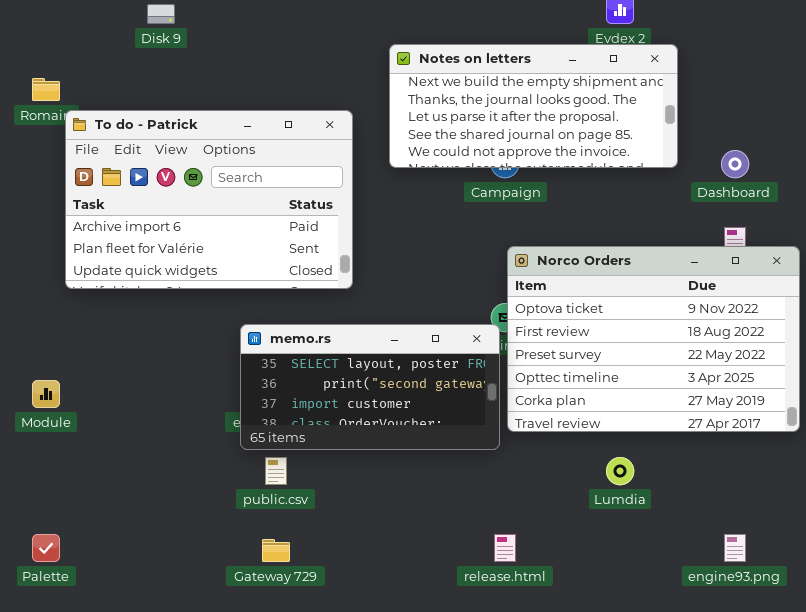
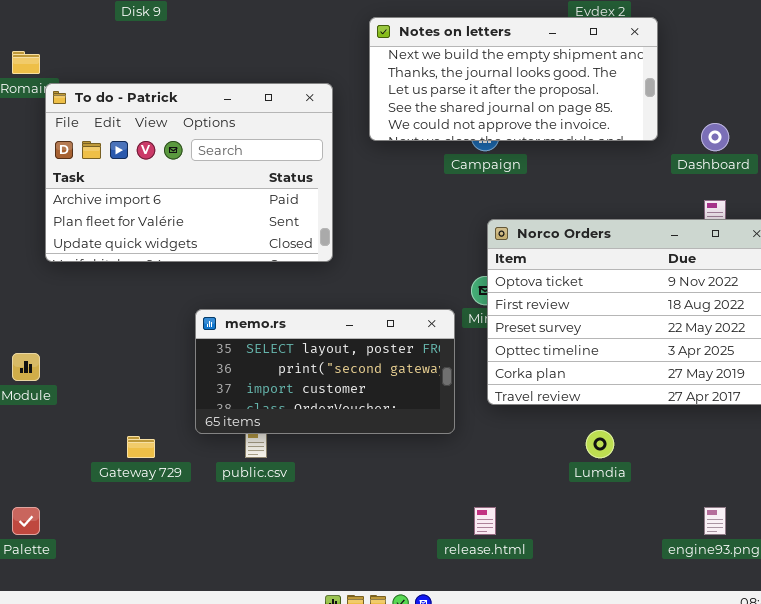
memo.rs: [240,324,500,450] -> [195,309,455,434], moved
Gateway 729: [262,539,290,562] -> [127,436,155,458], moved

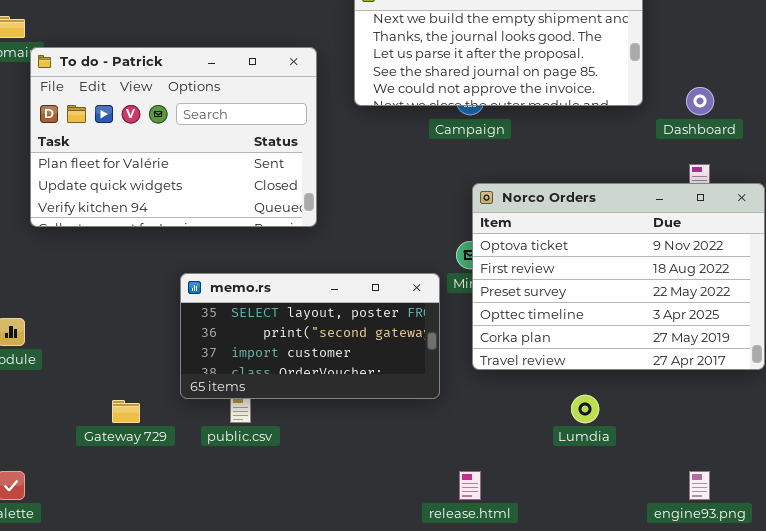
To do - Patrick: [45,83,333,262] -> [30,47,317,227], scrolled down 1 row

